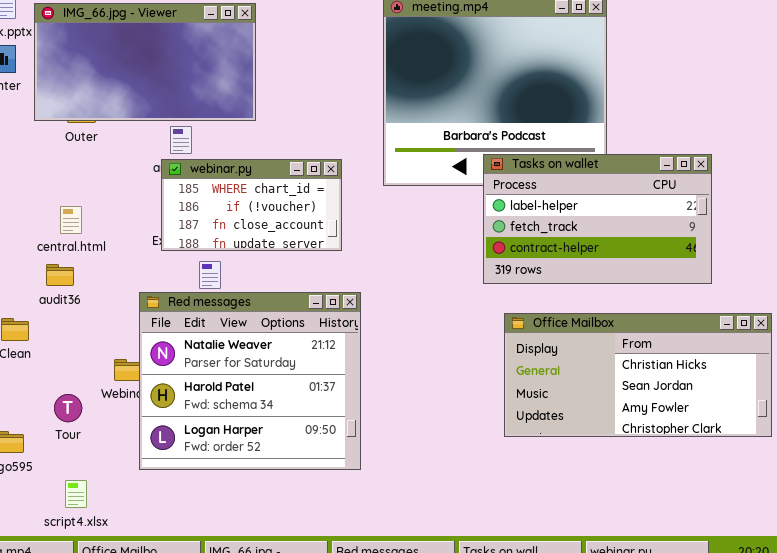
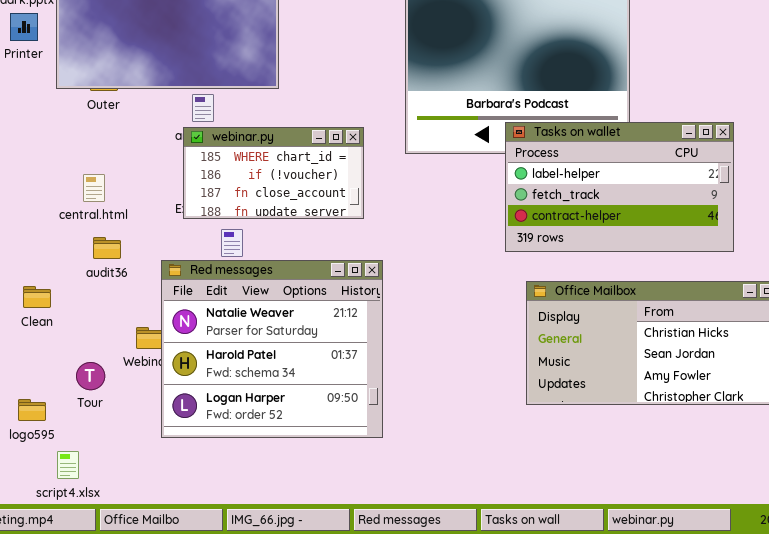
audit36: [46,264,74,286] -> [93,237,121,259], moved
script4.xlsx: [65,480,87,508] -> [57,451,79,479], moved

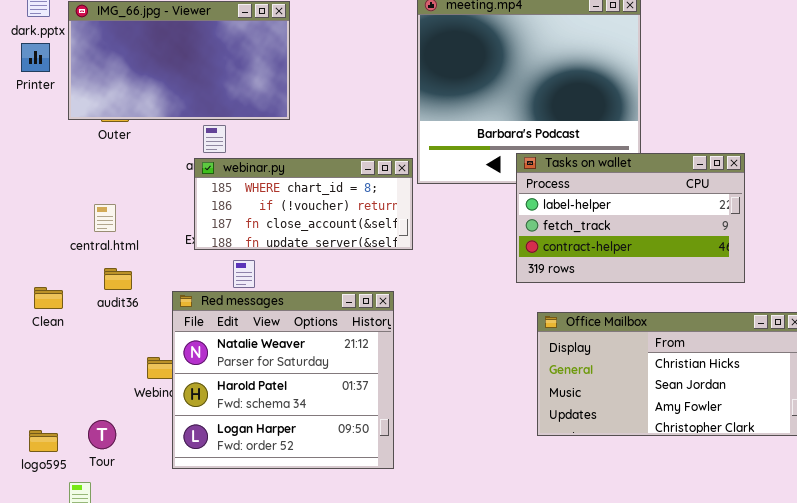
webinar.py: [183,127,364,219] -> [194,158,413,250], resized
Clean: [23,286,51,308] -> [34,287,63,309], moved
Tour: [76,362,105,390] -> [88,420,116,449], moved

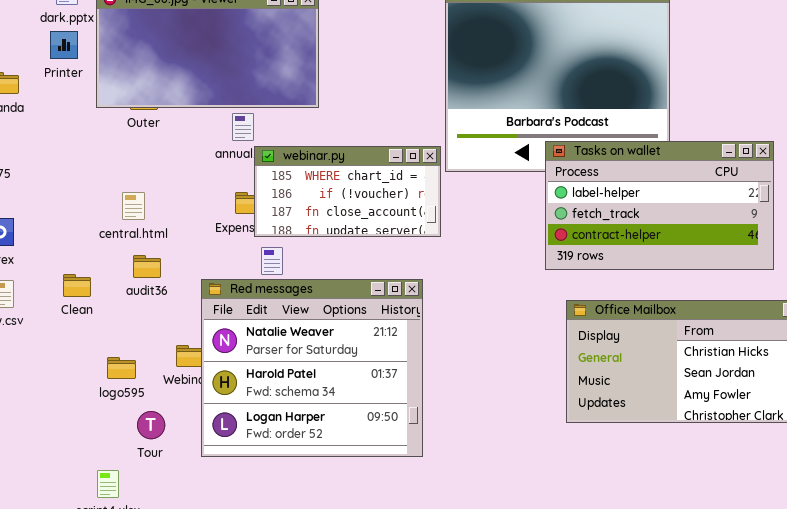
webinar.py: [194,158,413,250] -> [254,146,441,237], resized
Tour: [88,420,116,449] -> [137,411,165,439], moved
logo595: [29,430,58,452] -> [107,357,136,379], moved

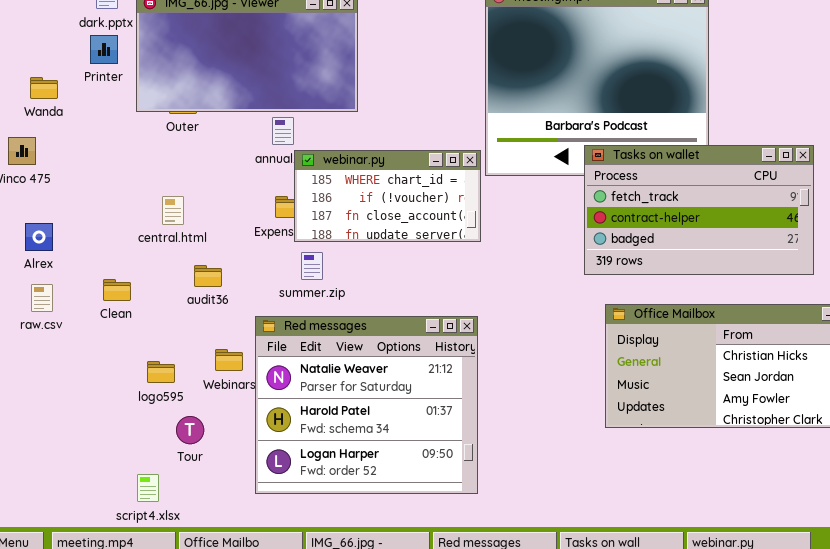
Tasks on wallet: [545,141,774,270] -> [584,145,814,275], scrolled down 1 row
audit36: [133,255,161,278] -> [194,265,222,287], moved
Red messages: [201,279,423,457] -> [255,316,478,494], moved

